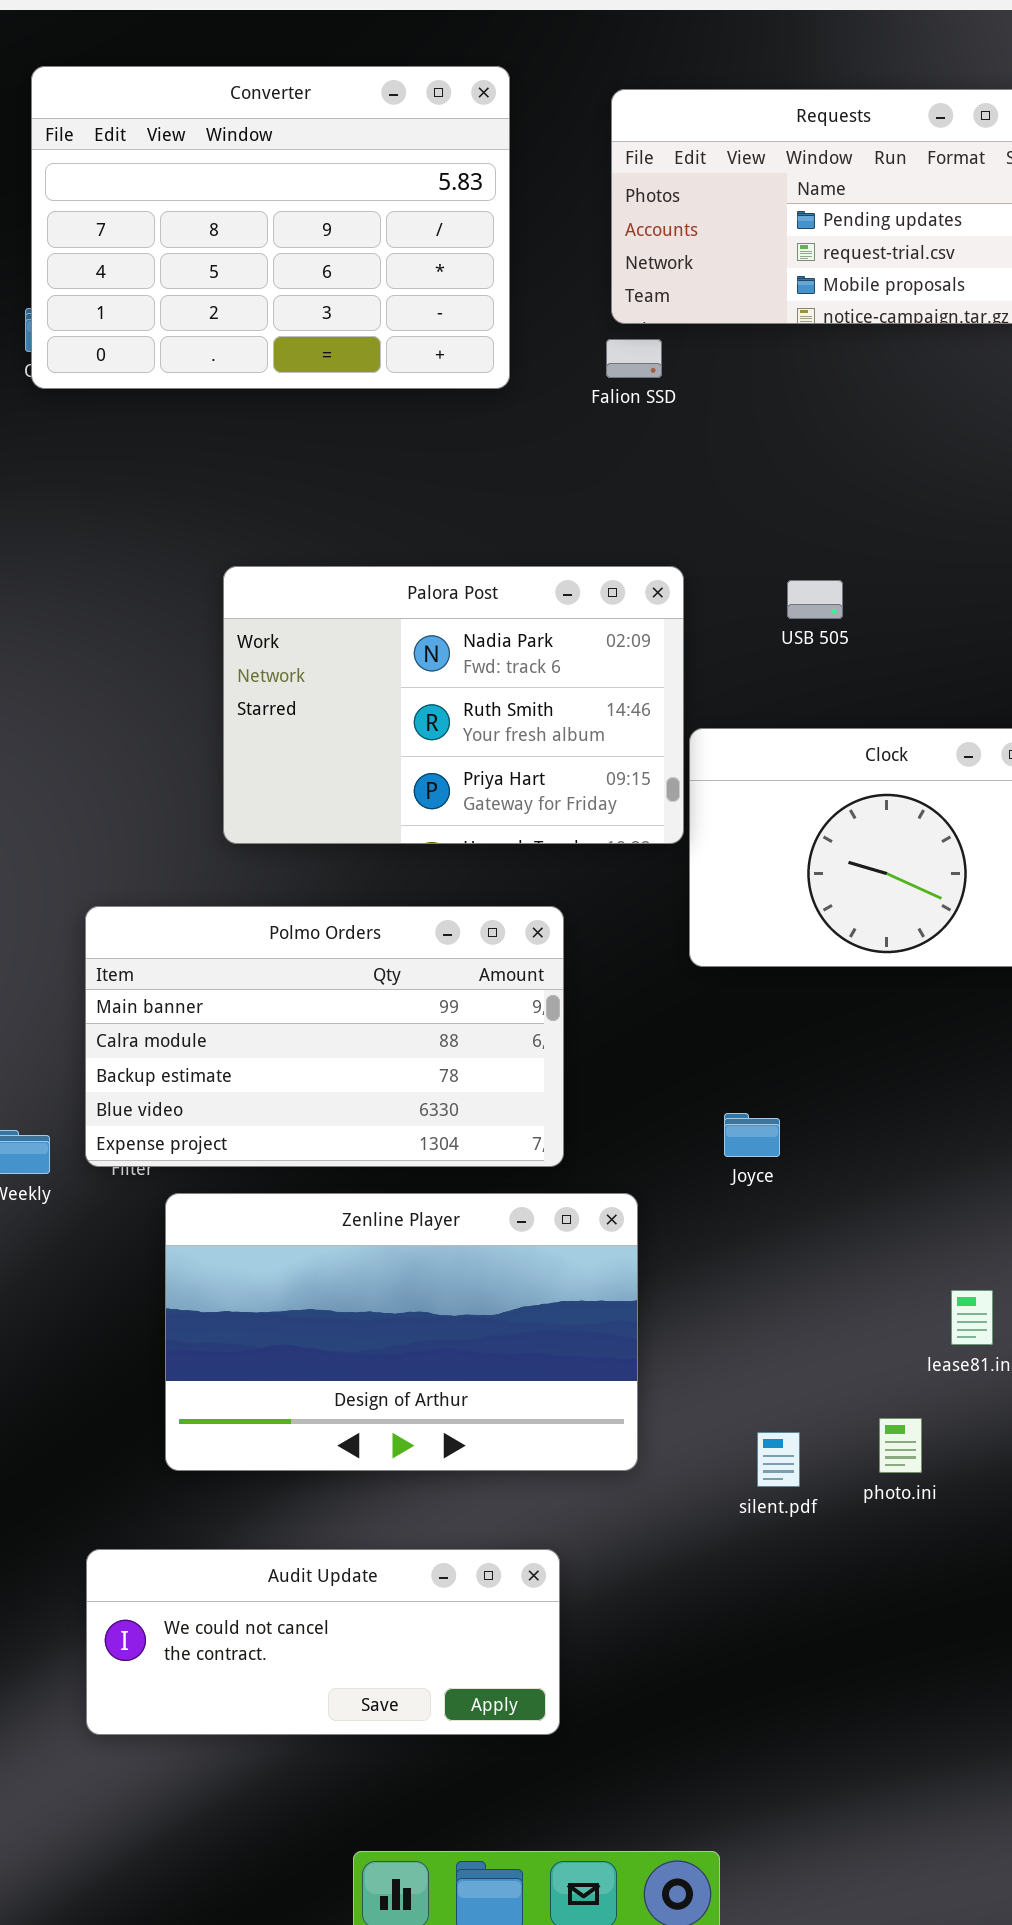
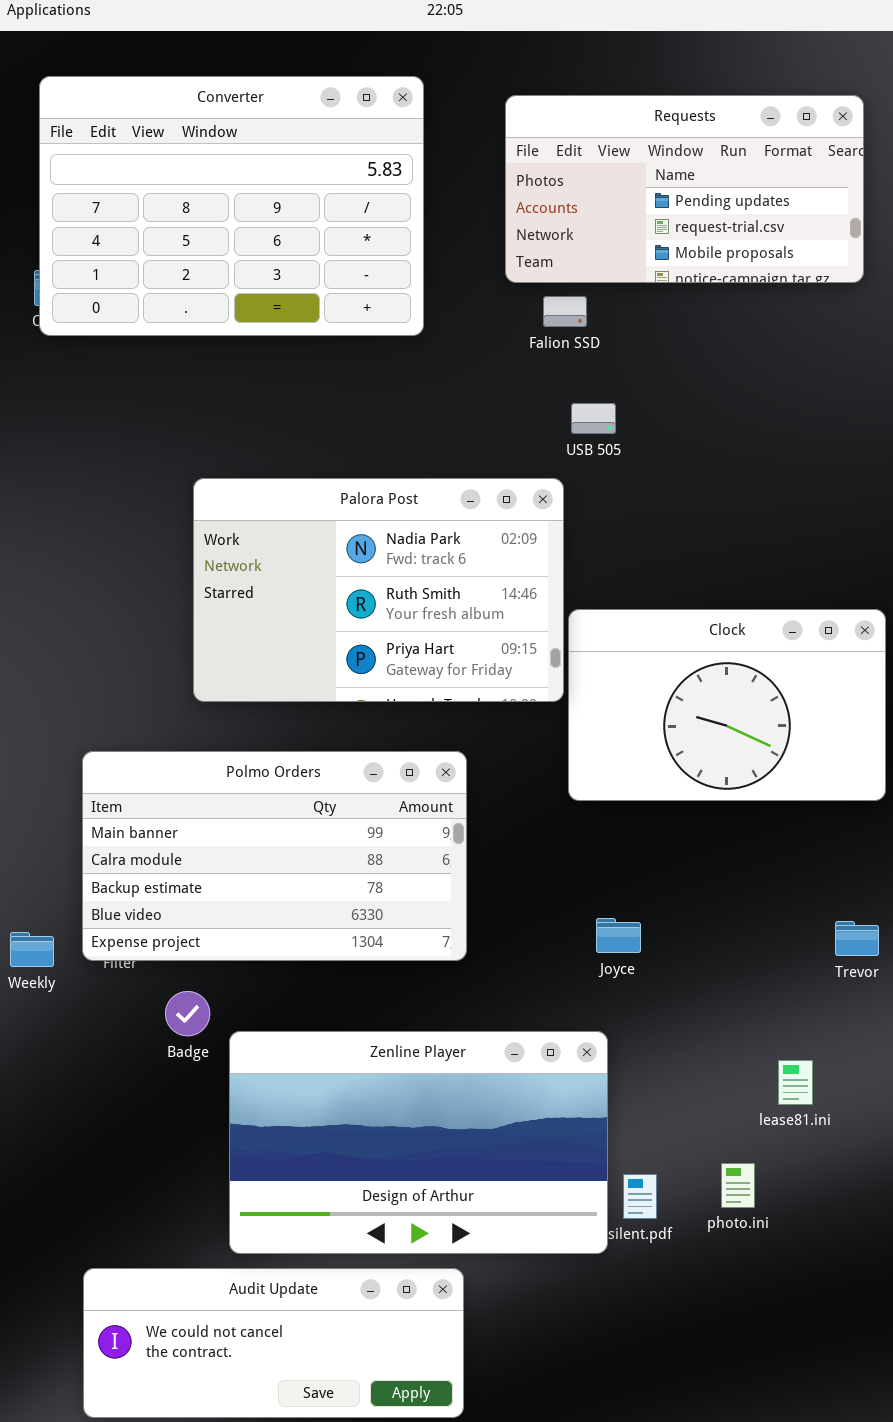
Falion SSD: [606,339,662,378] -> [543,296,587,327], moved
USB 505: [787,580,843,619] -> [571,403,616,434], moved
Zenline Player: [165,1193,638,1471] -> [229,1031,608,1254], moved

